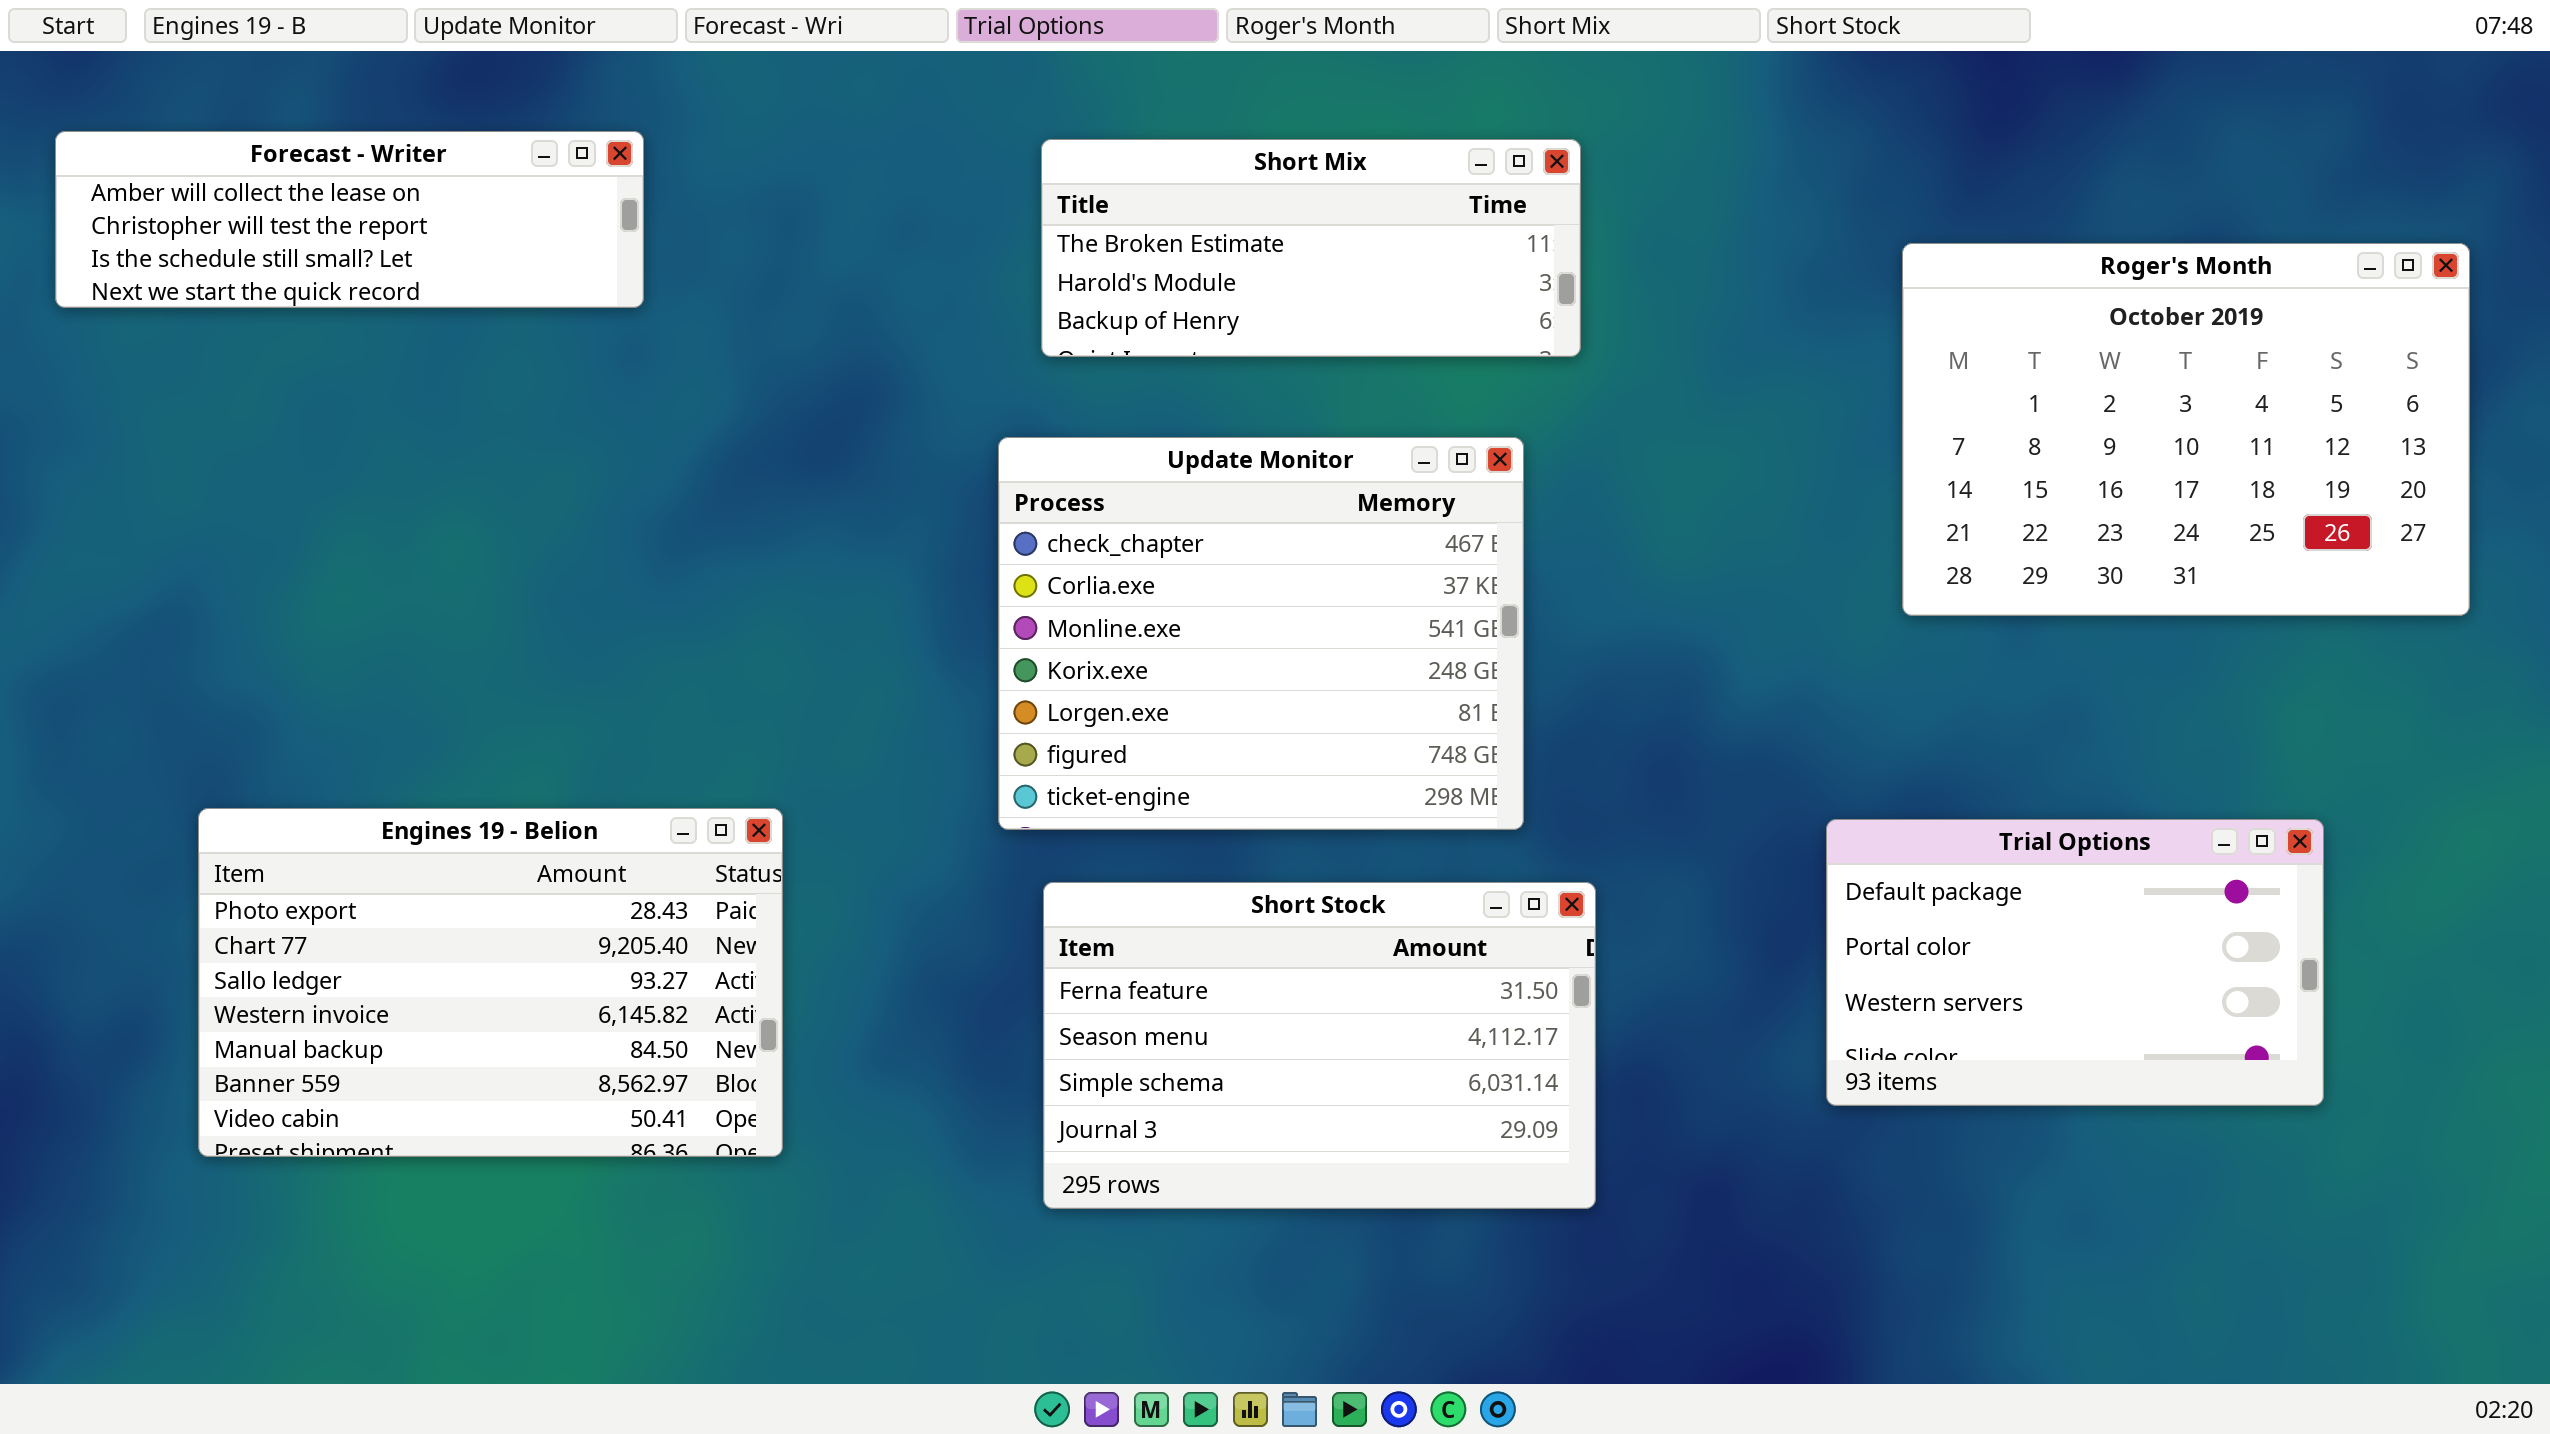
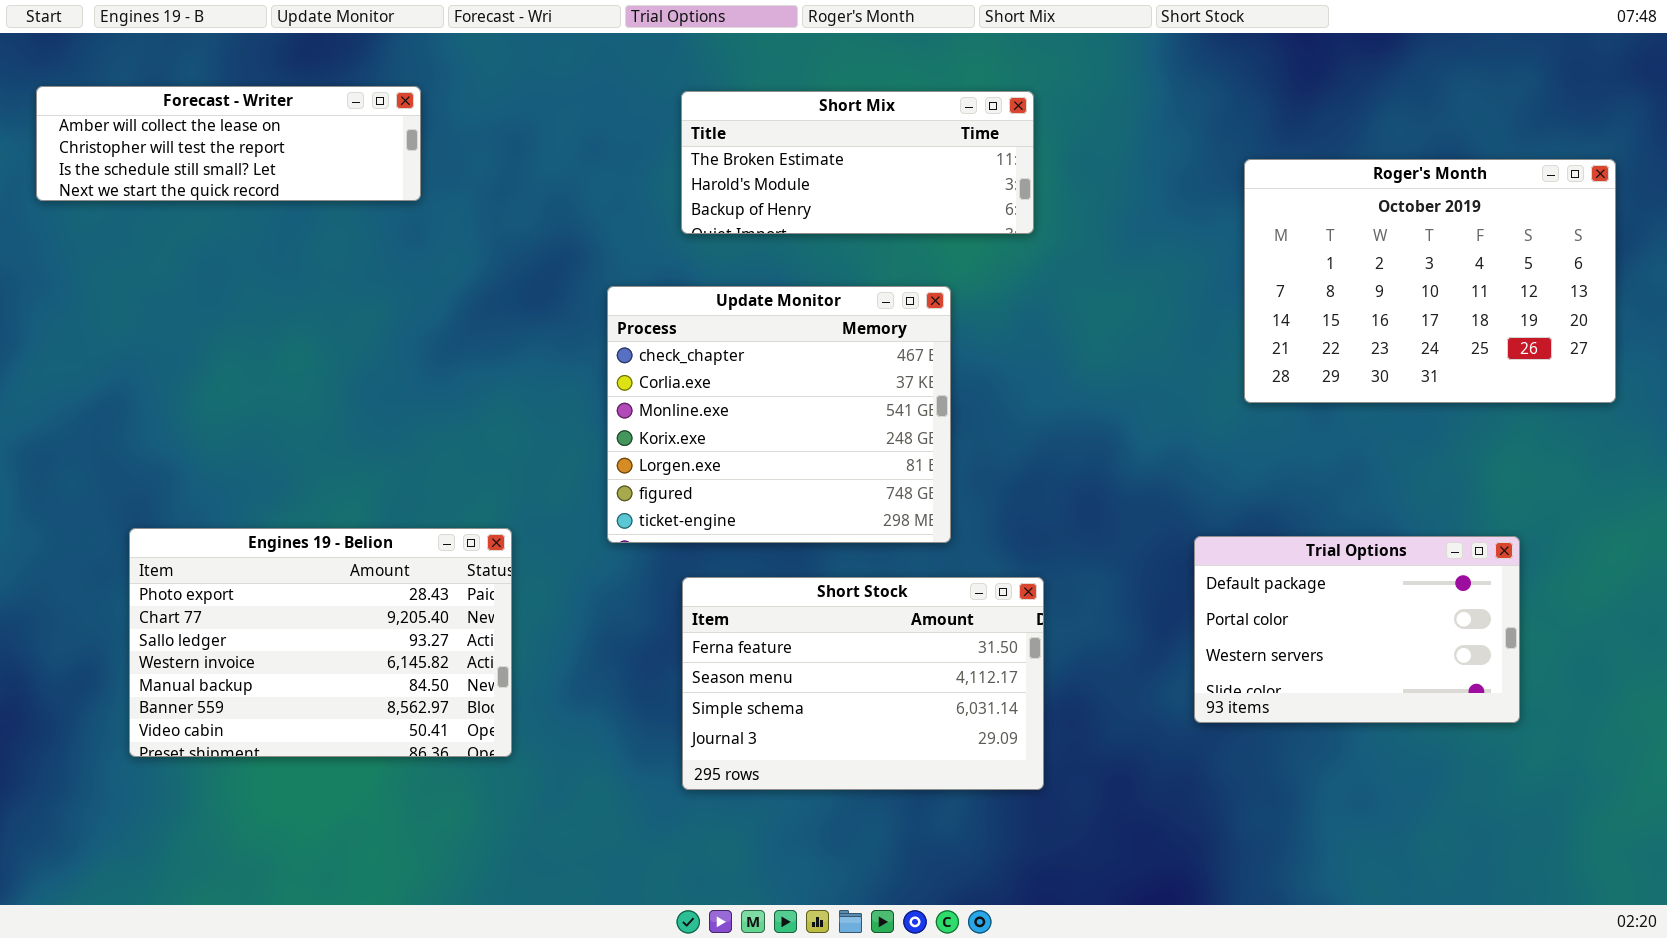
Update Monitor: [998,437,1524,830] -> [607,286,951,543], moved

